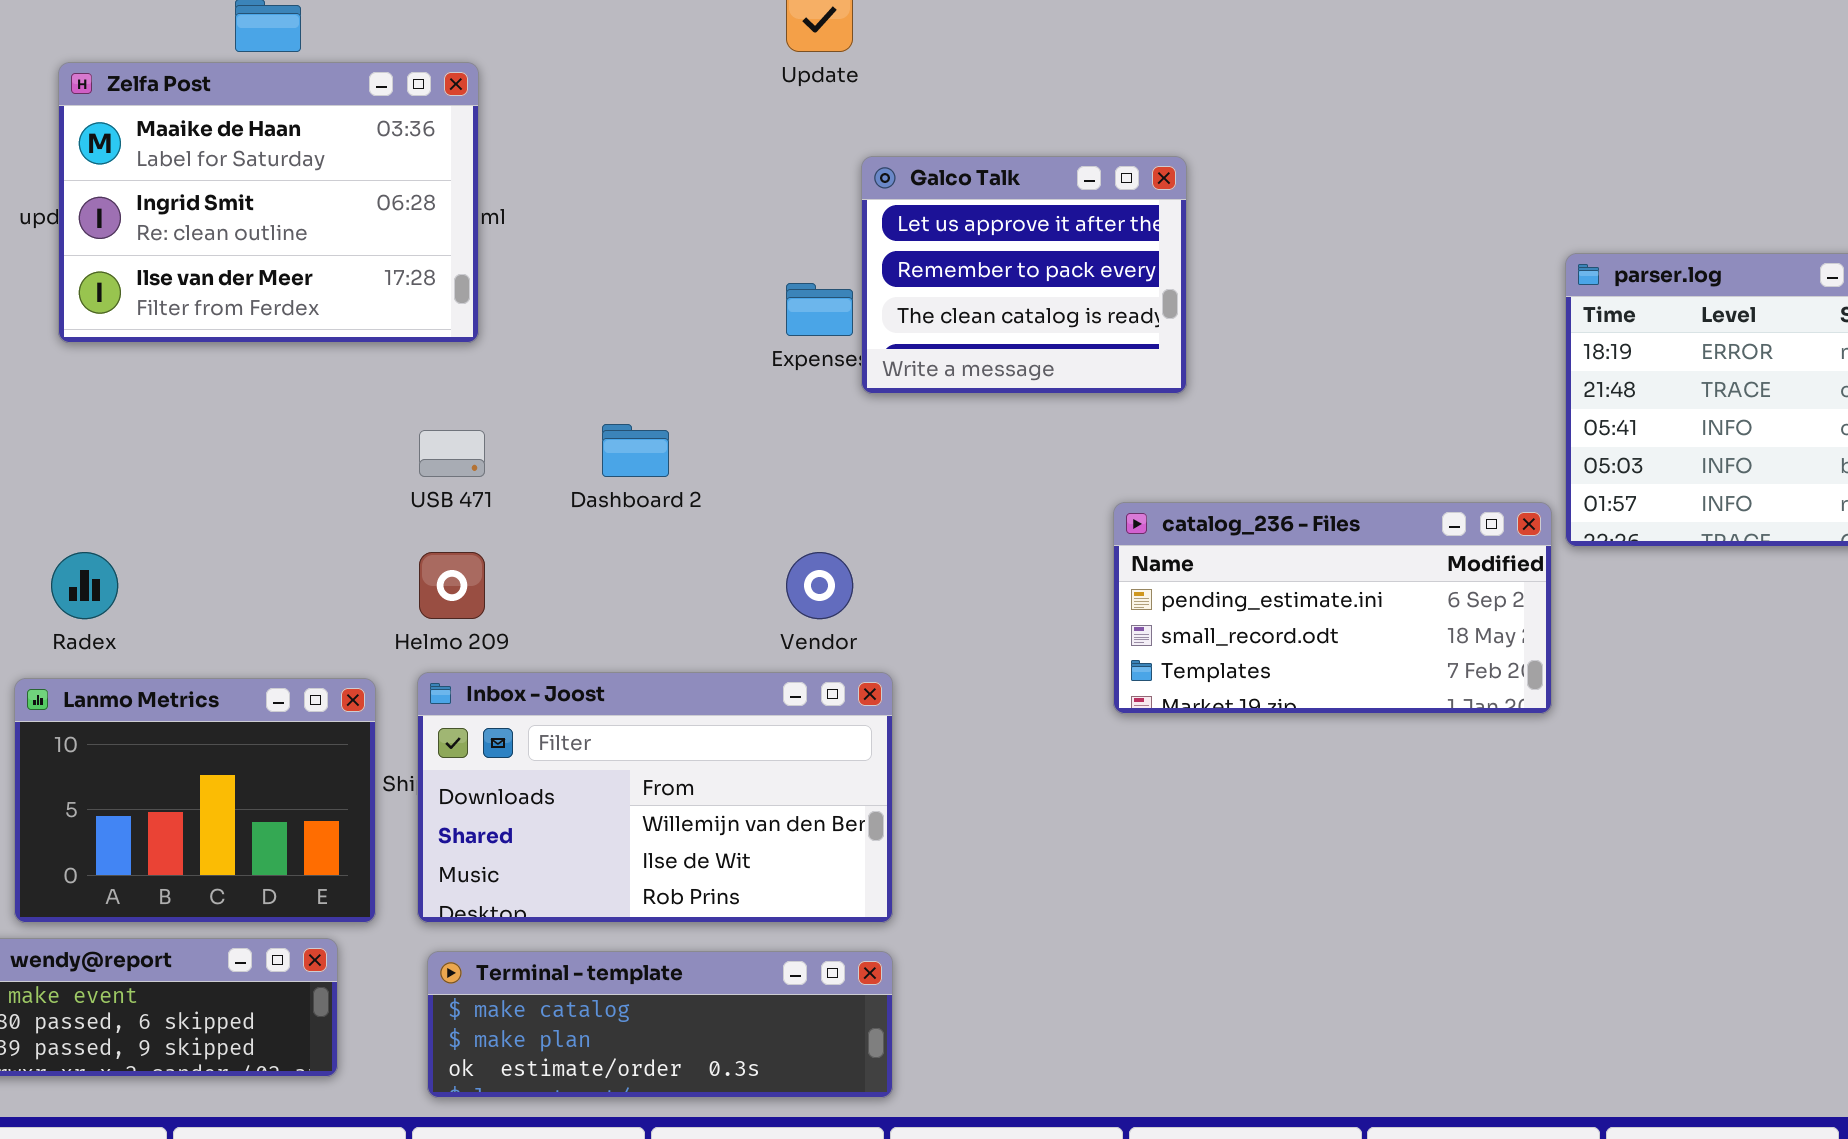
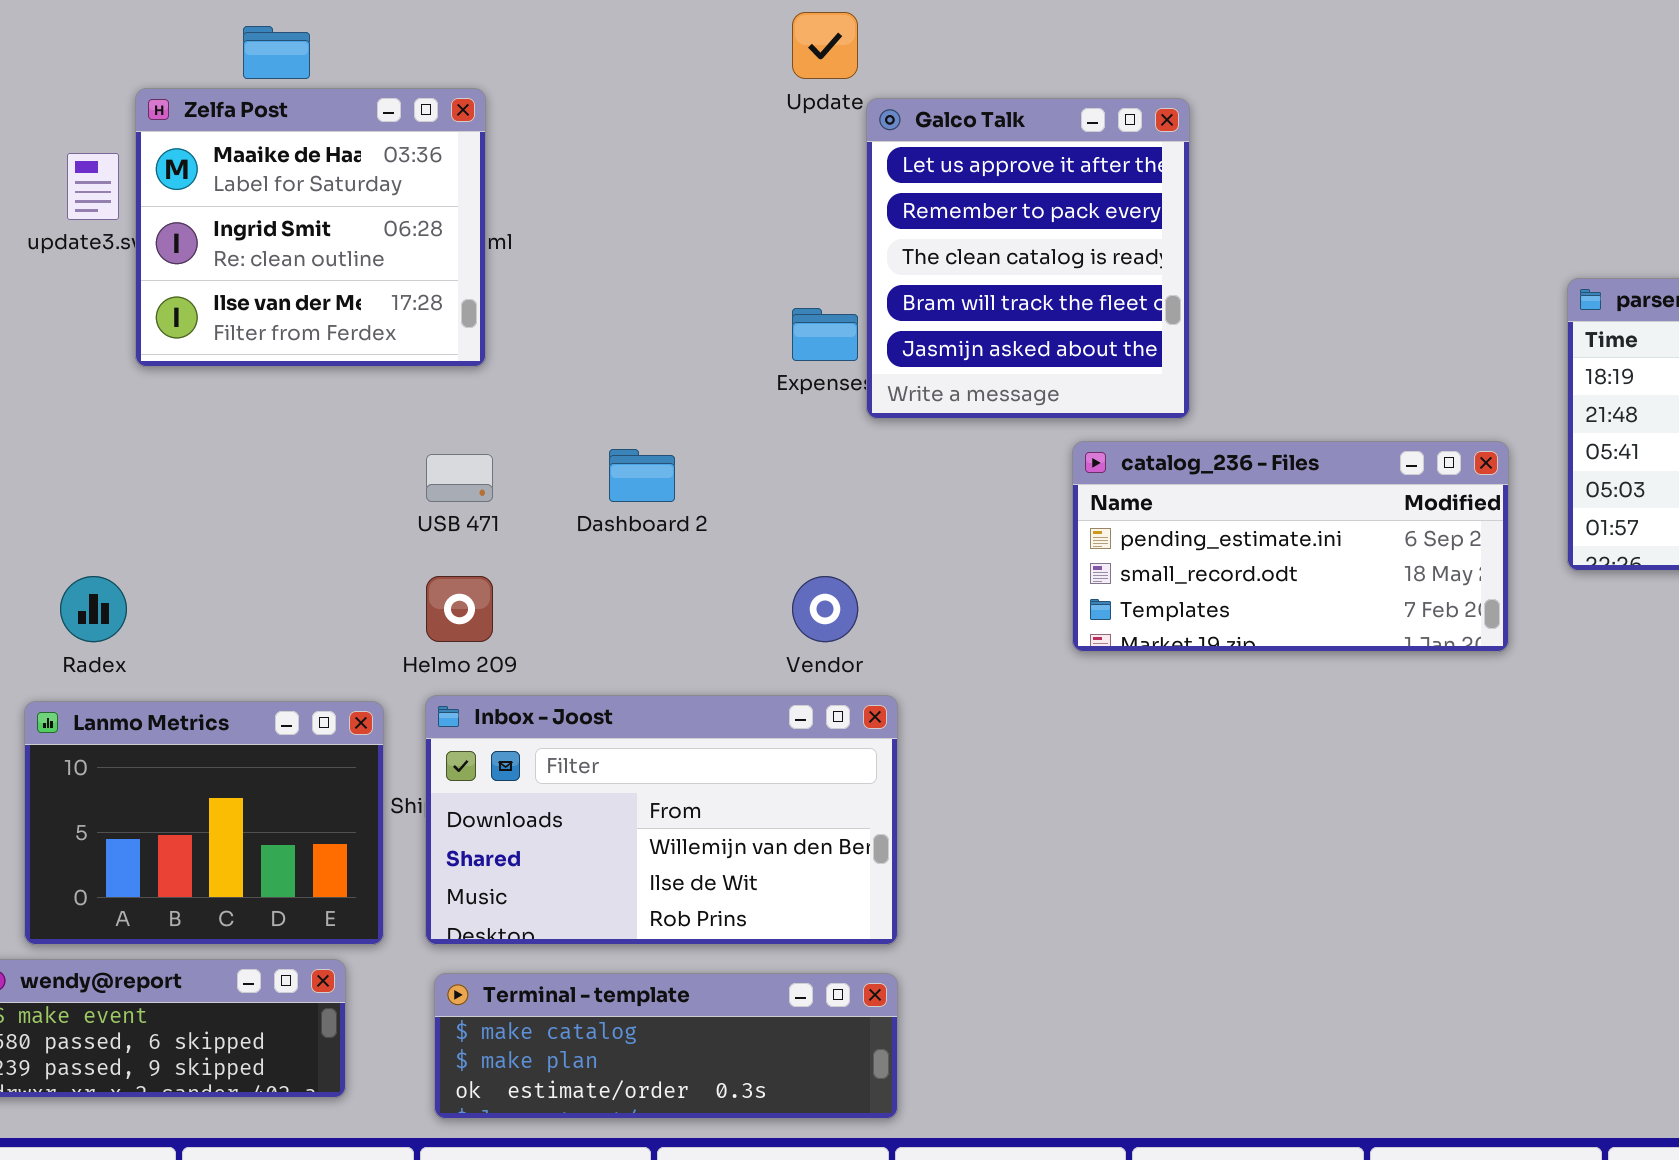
Zelfa Post: [58,62,479,343] -> [135,88,486,367], resized
Galco Talk: [861,156,1187,394] -> [866,98,1190,419], resized
catalog_236 - Files: [1113,502,1552,714] -> [1072,441,1509,652], moved

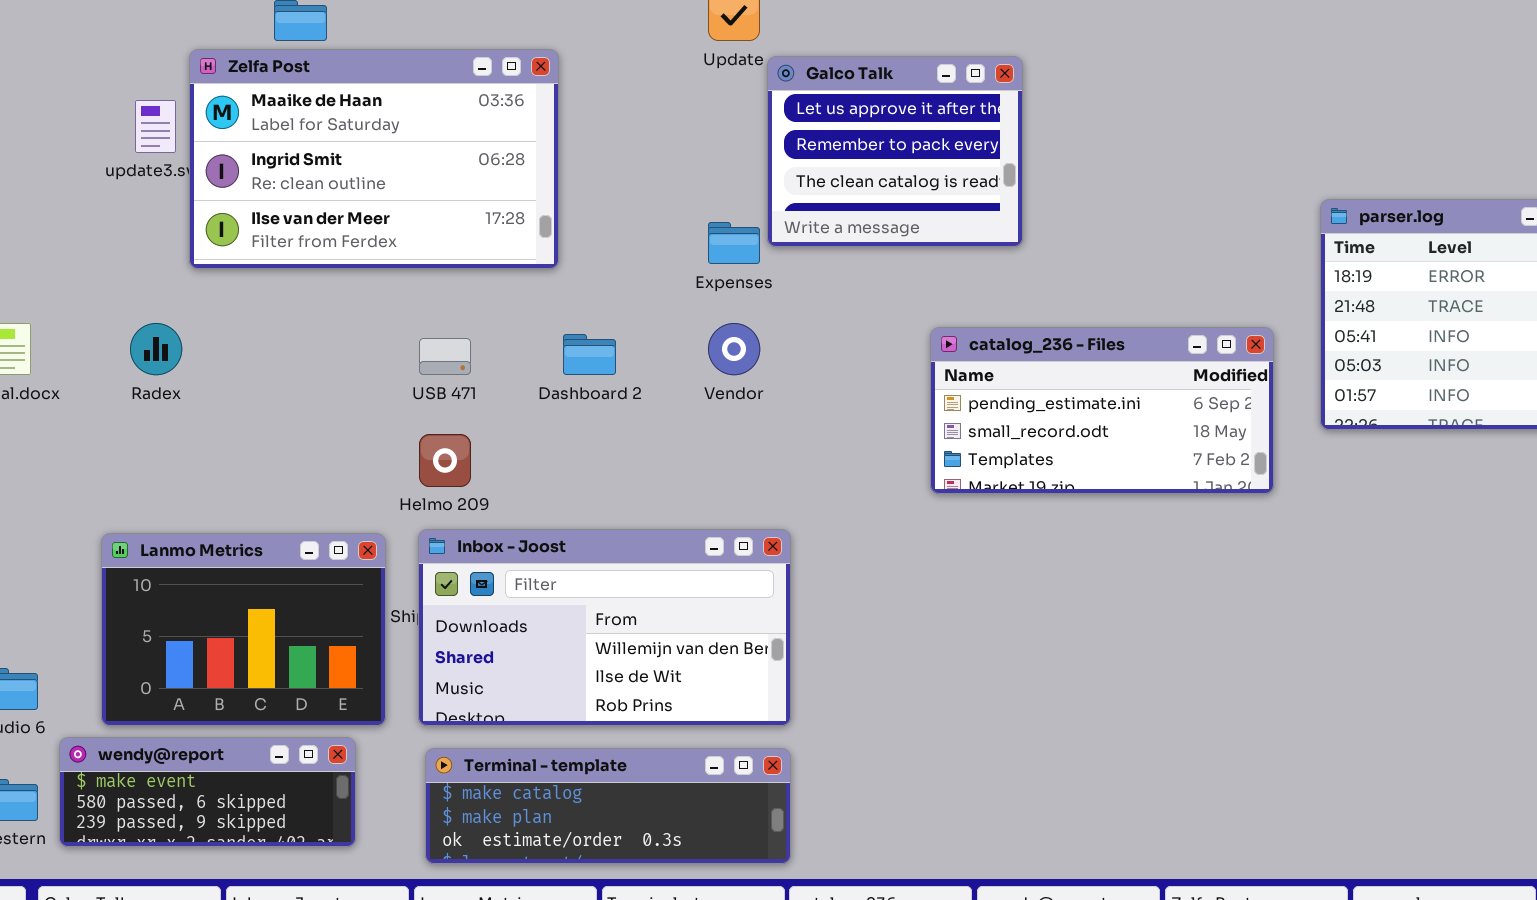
Zelfa Post: [135,88,486,367] -> [189,49,559,269], resized
Galco Talk: [866,98,1190,419] -> [767,56,1023,247], resized
Radex: [60,576,127,642] -> [130,323,182,375], moved
Vendor: [792,576,858,642] -> [708,323,760,375], moved

